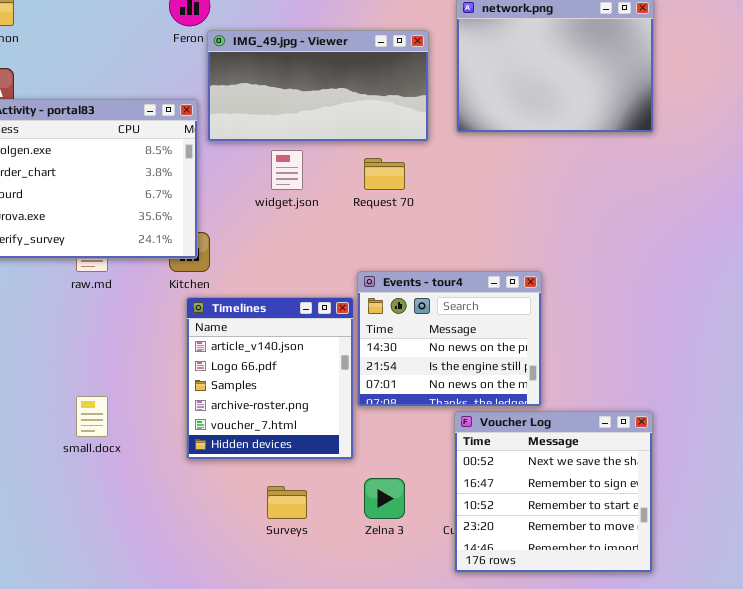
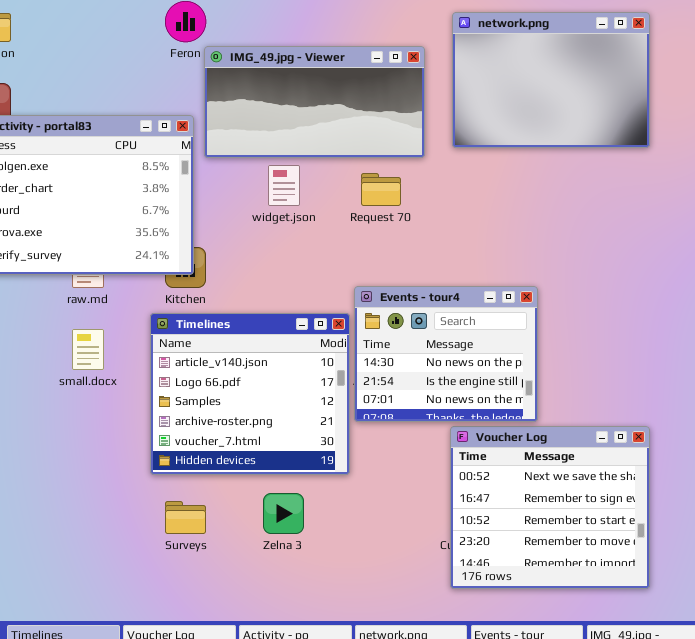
Timelines: [186,297,354,460] -> [150,313,350,475], resized
small.docx: [76,396,108,437] -> [72,329,104,370], moved
Zelna 3: [364,478,405,519] -> [263,493,304,534], moved
Surveys: [267,486,307,519] -> [165,501,206,534], moved

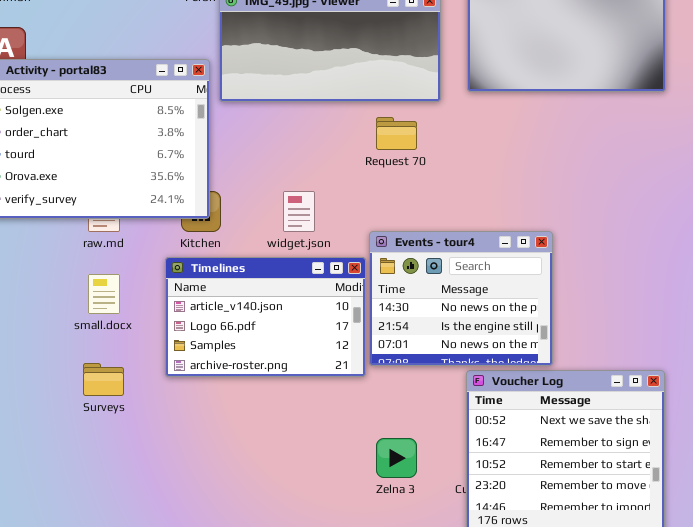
widget.json: [268,165,300,206] -> [283,191,315,232], moved
Timelines: [150,313,350,475] -> [165,257,366,377], resized
Zelna 3: [263,493,304,534] -> [376,438,417,478], moved
Surveys: [165,501,206,534] -> [83,363,124,396], moved

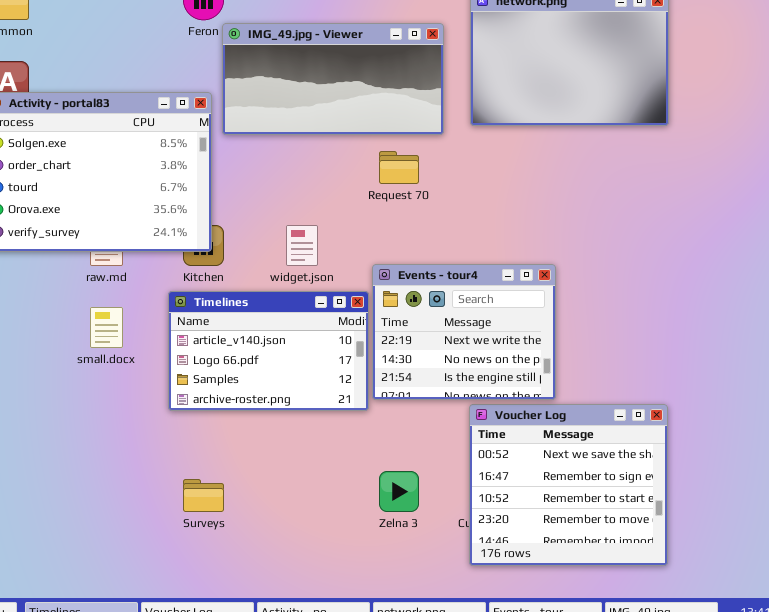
Events - tour4: [369,231,553,366] -> [372,264,556,400], scrolled up 1 row
Surveys: [83,363,124,396] -> [183,479,224,512], moved

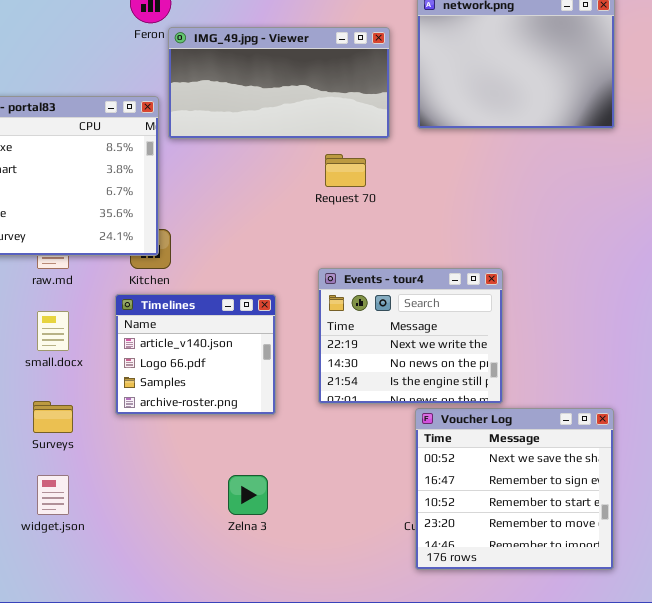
widget.json: [286,225,318,266] -> [37,475,69,515], moved
Timelines: [168,291,369,411] -> [115,294,276,415], resized
Zelna 3: [379,471,419,512] -> [228,475,268,515], moved
Surveys: [183,479,224,512] -> [33,401,73,433], moved

